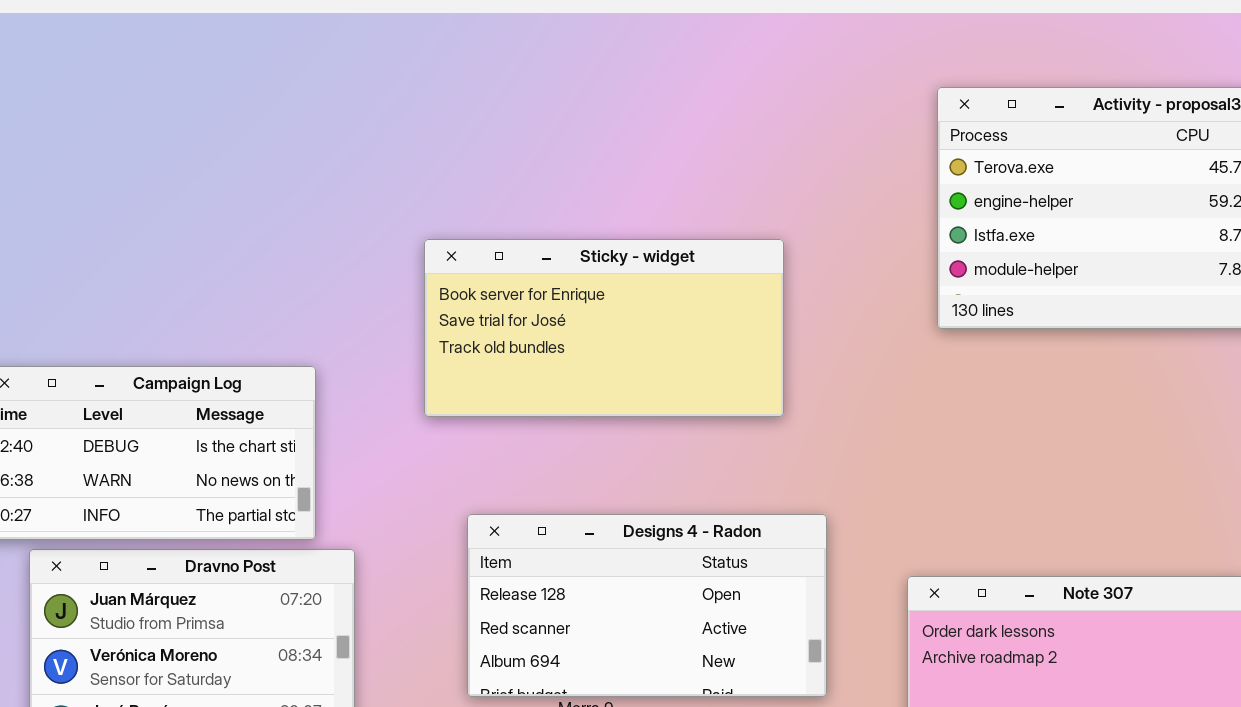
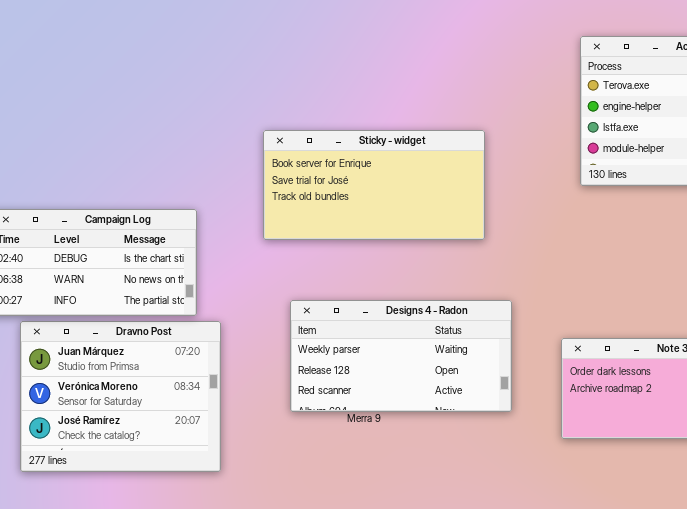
Designs 4 - Radon: [467,514,827,697] -> [290,300,512,412], scrolled up 1 row

